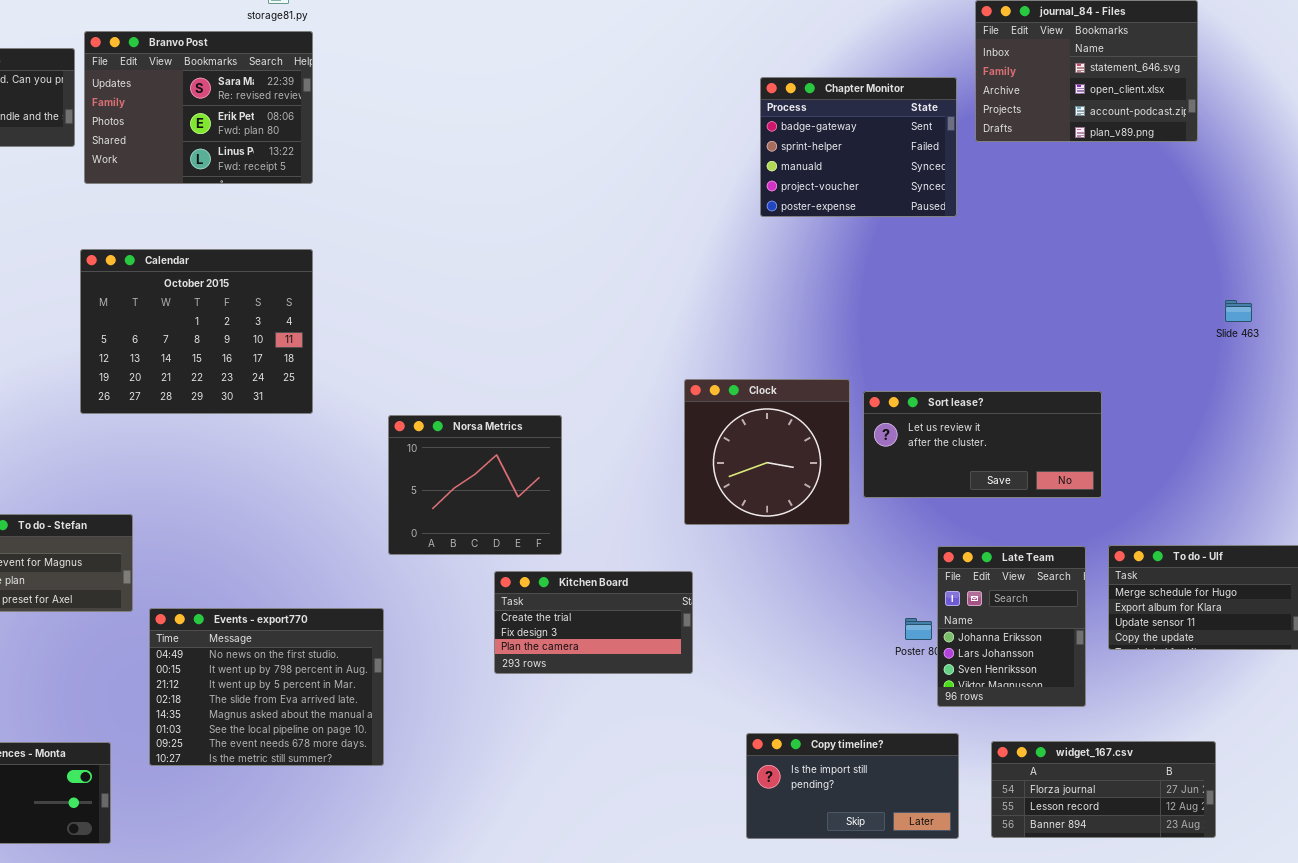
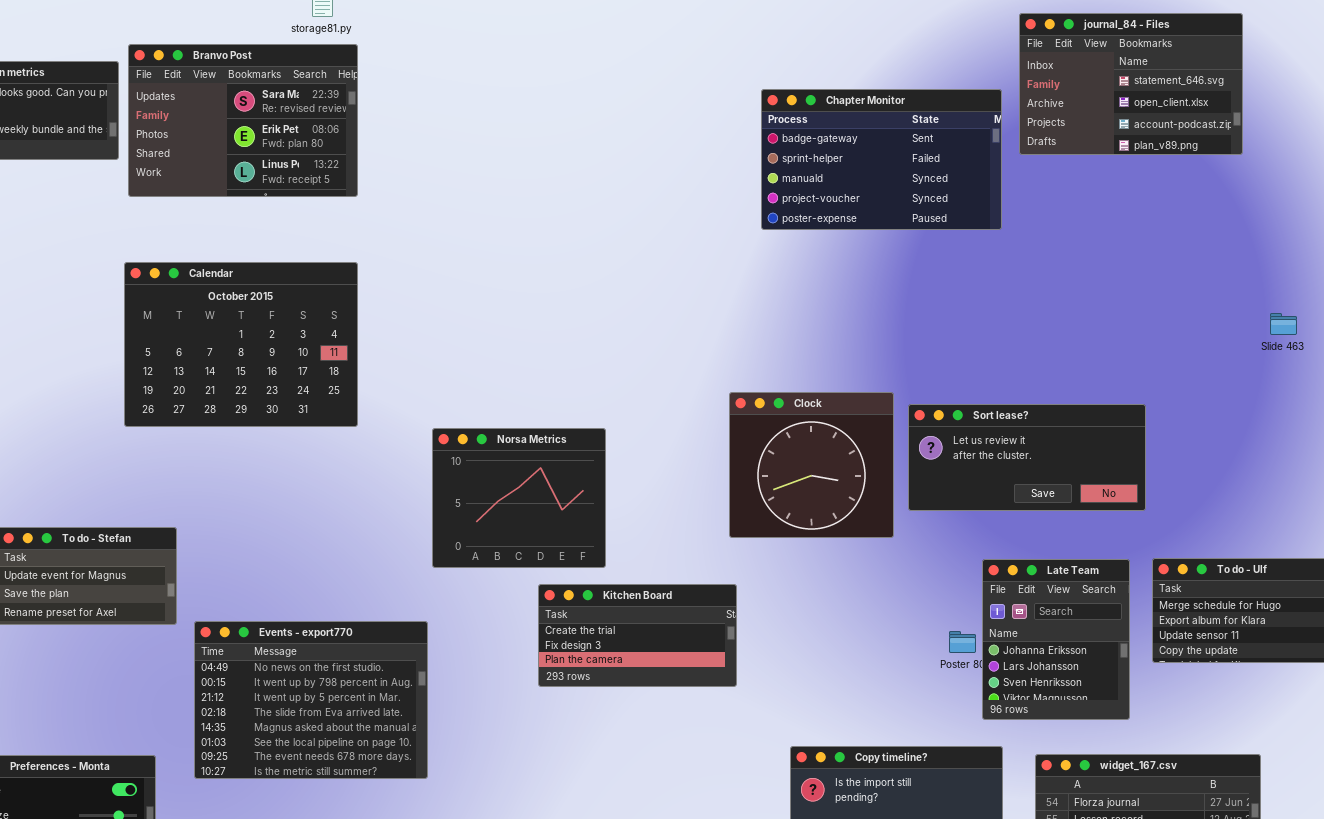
Chapter Monitor: [760,77,957,217] -> [761,89,1002,230], resized

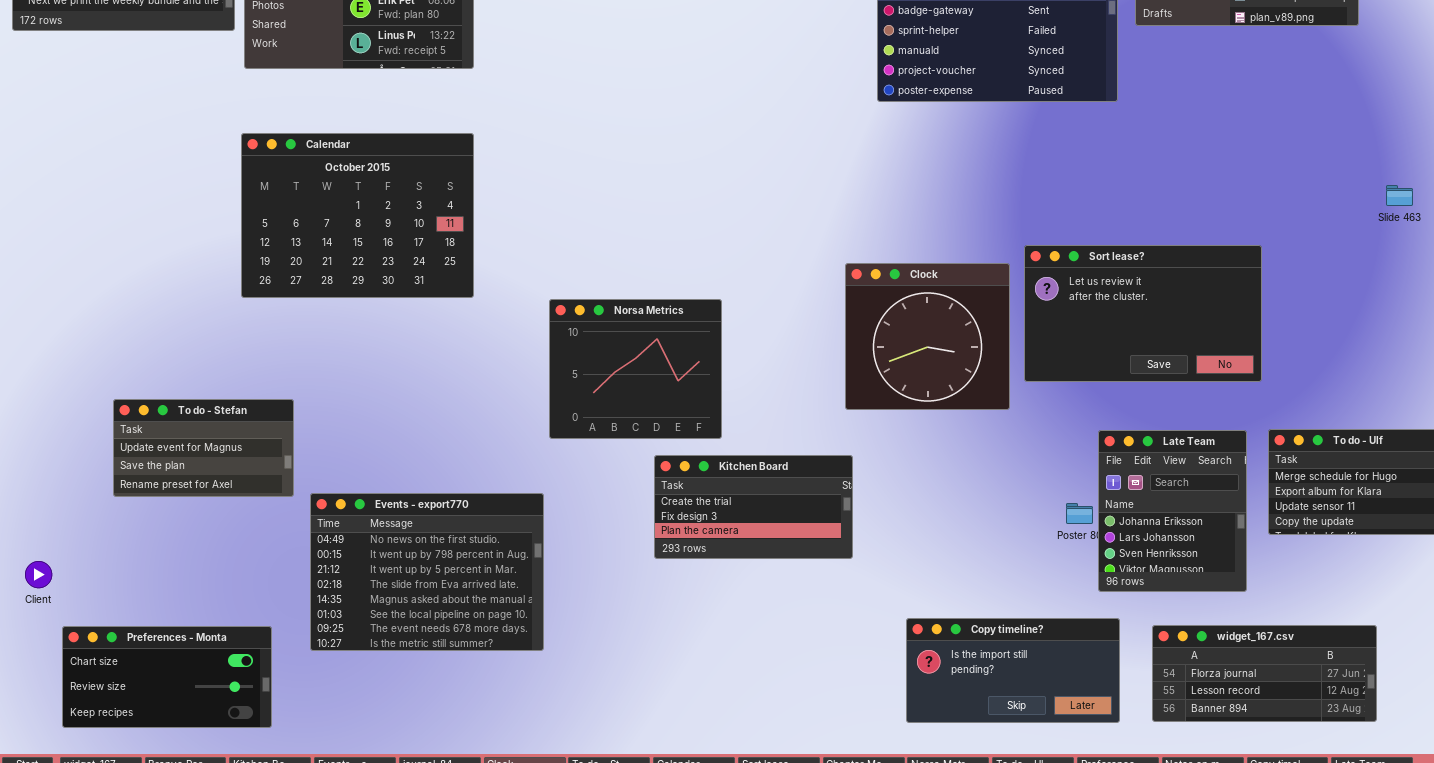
Sort lease?: [908,404,1146,511] -> [1024,245,1262,382], resized

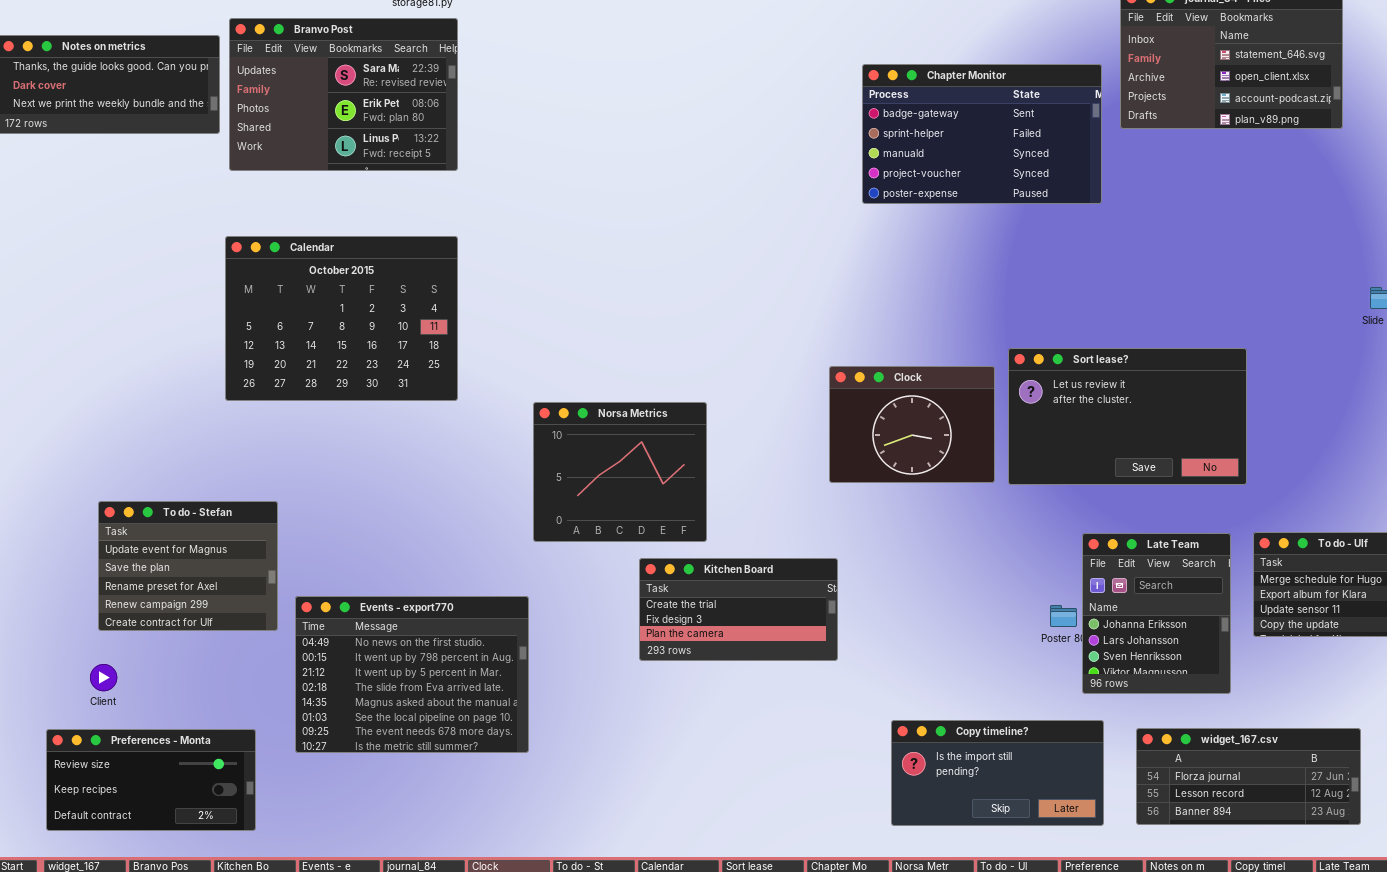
Clock: [845,263,1010,410] -> [829,366,995,483], resized
To do - Stefan: [113,399,294,497] -> [98,501,278,631], resized
Client: [25,561,52,588] -> [90,664,117,691], moved
Preferences - Monta: [62,626,272,728] -> [46,729,256,831], scrolled down 1 row

